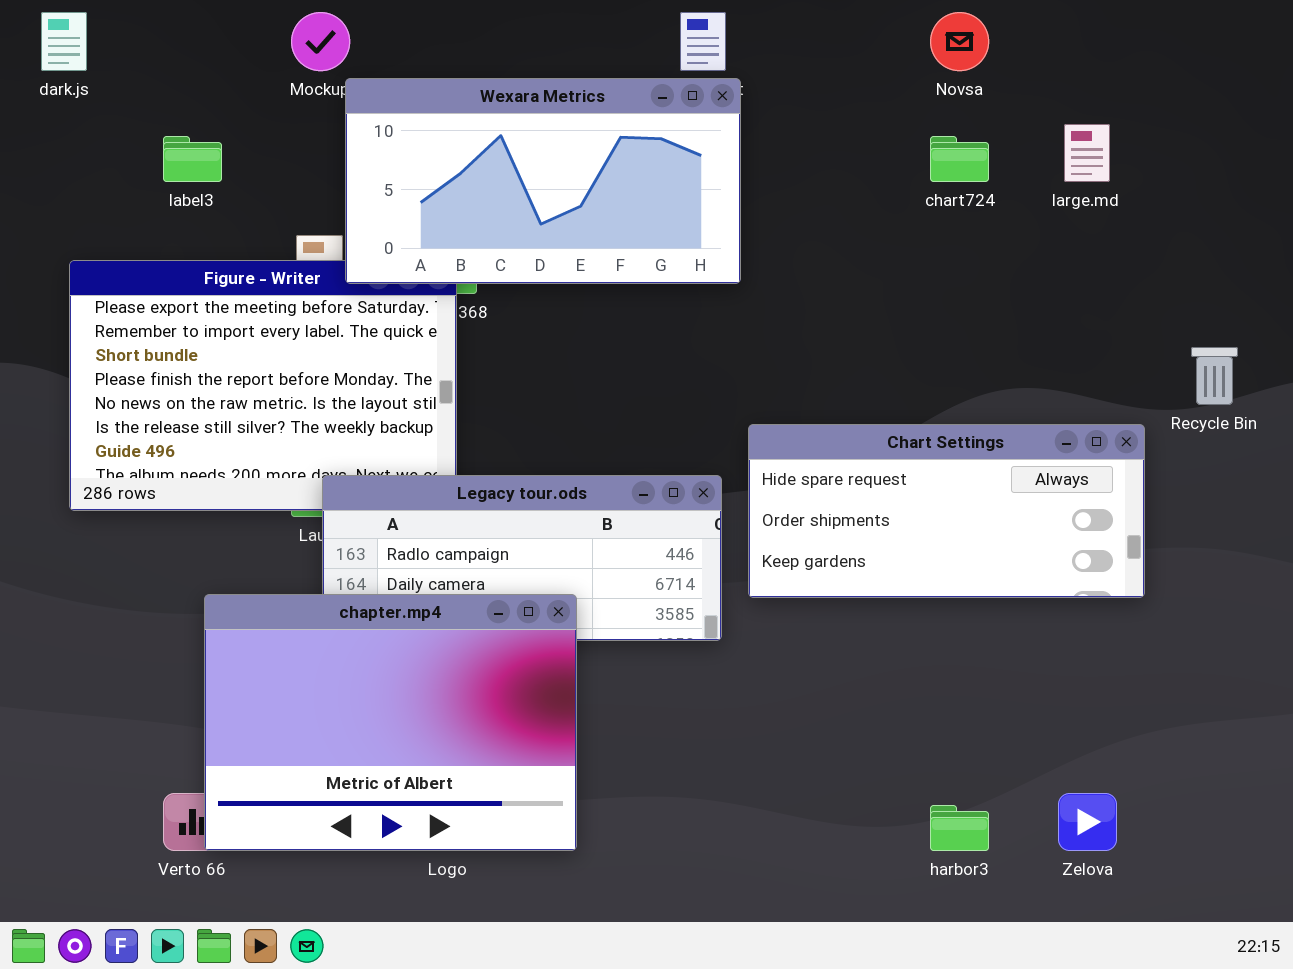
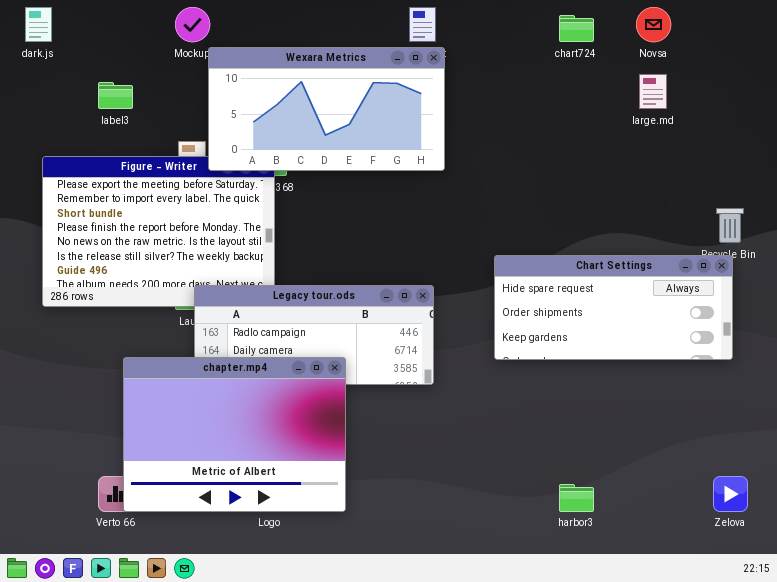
Novsa: [930,12,989,71] -> [636,7,671,42], moved
chart724: [930,136,989,182] -> [559,15,594,42], moved
Chart Settings: [748,424,1145,598] -> [494,255,733,360], moved
Zelova: [1058,793,1117,851] -> [713,476,748,512], moved

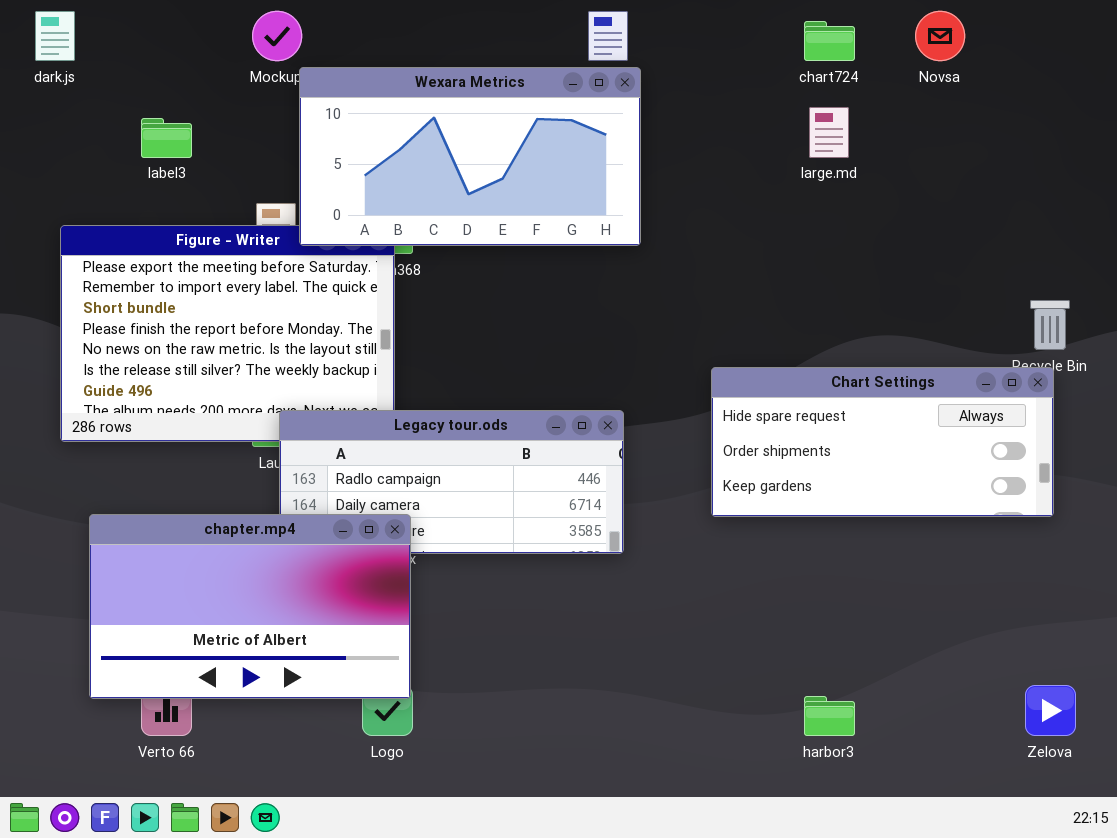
large.md: [639,74,667,109] -> [809,107,849,158], moved
chapter.mp4: [123,357,346,512] -> [89,514,411,699], moved, resized

